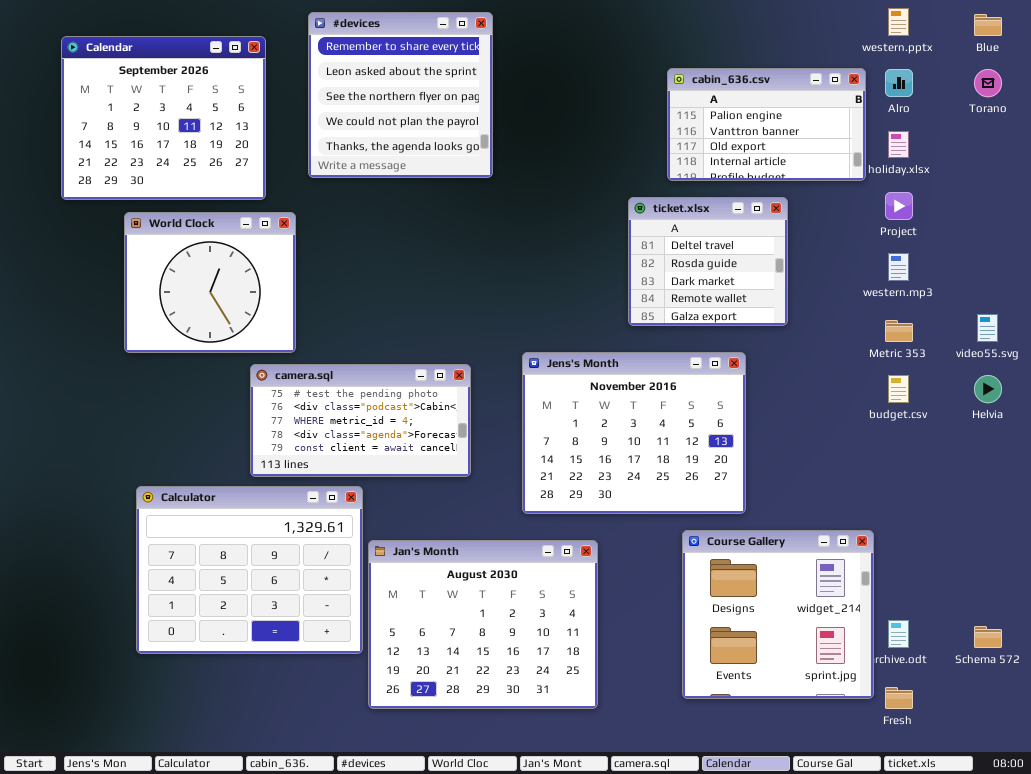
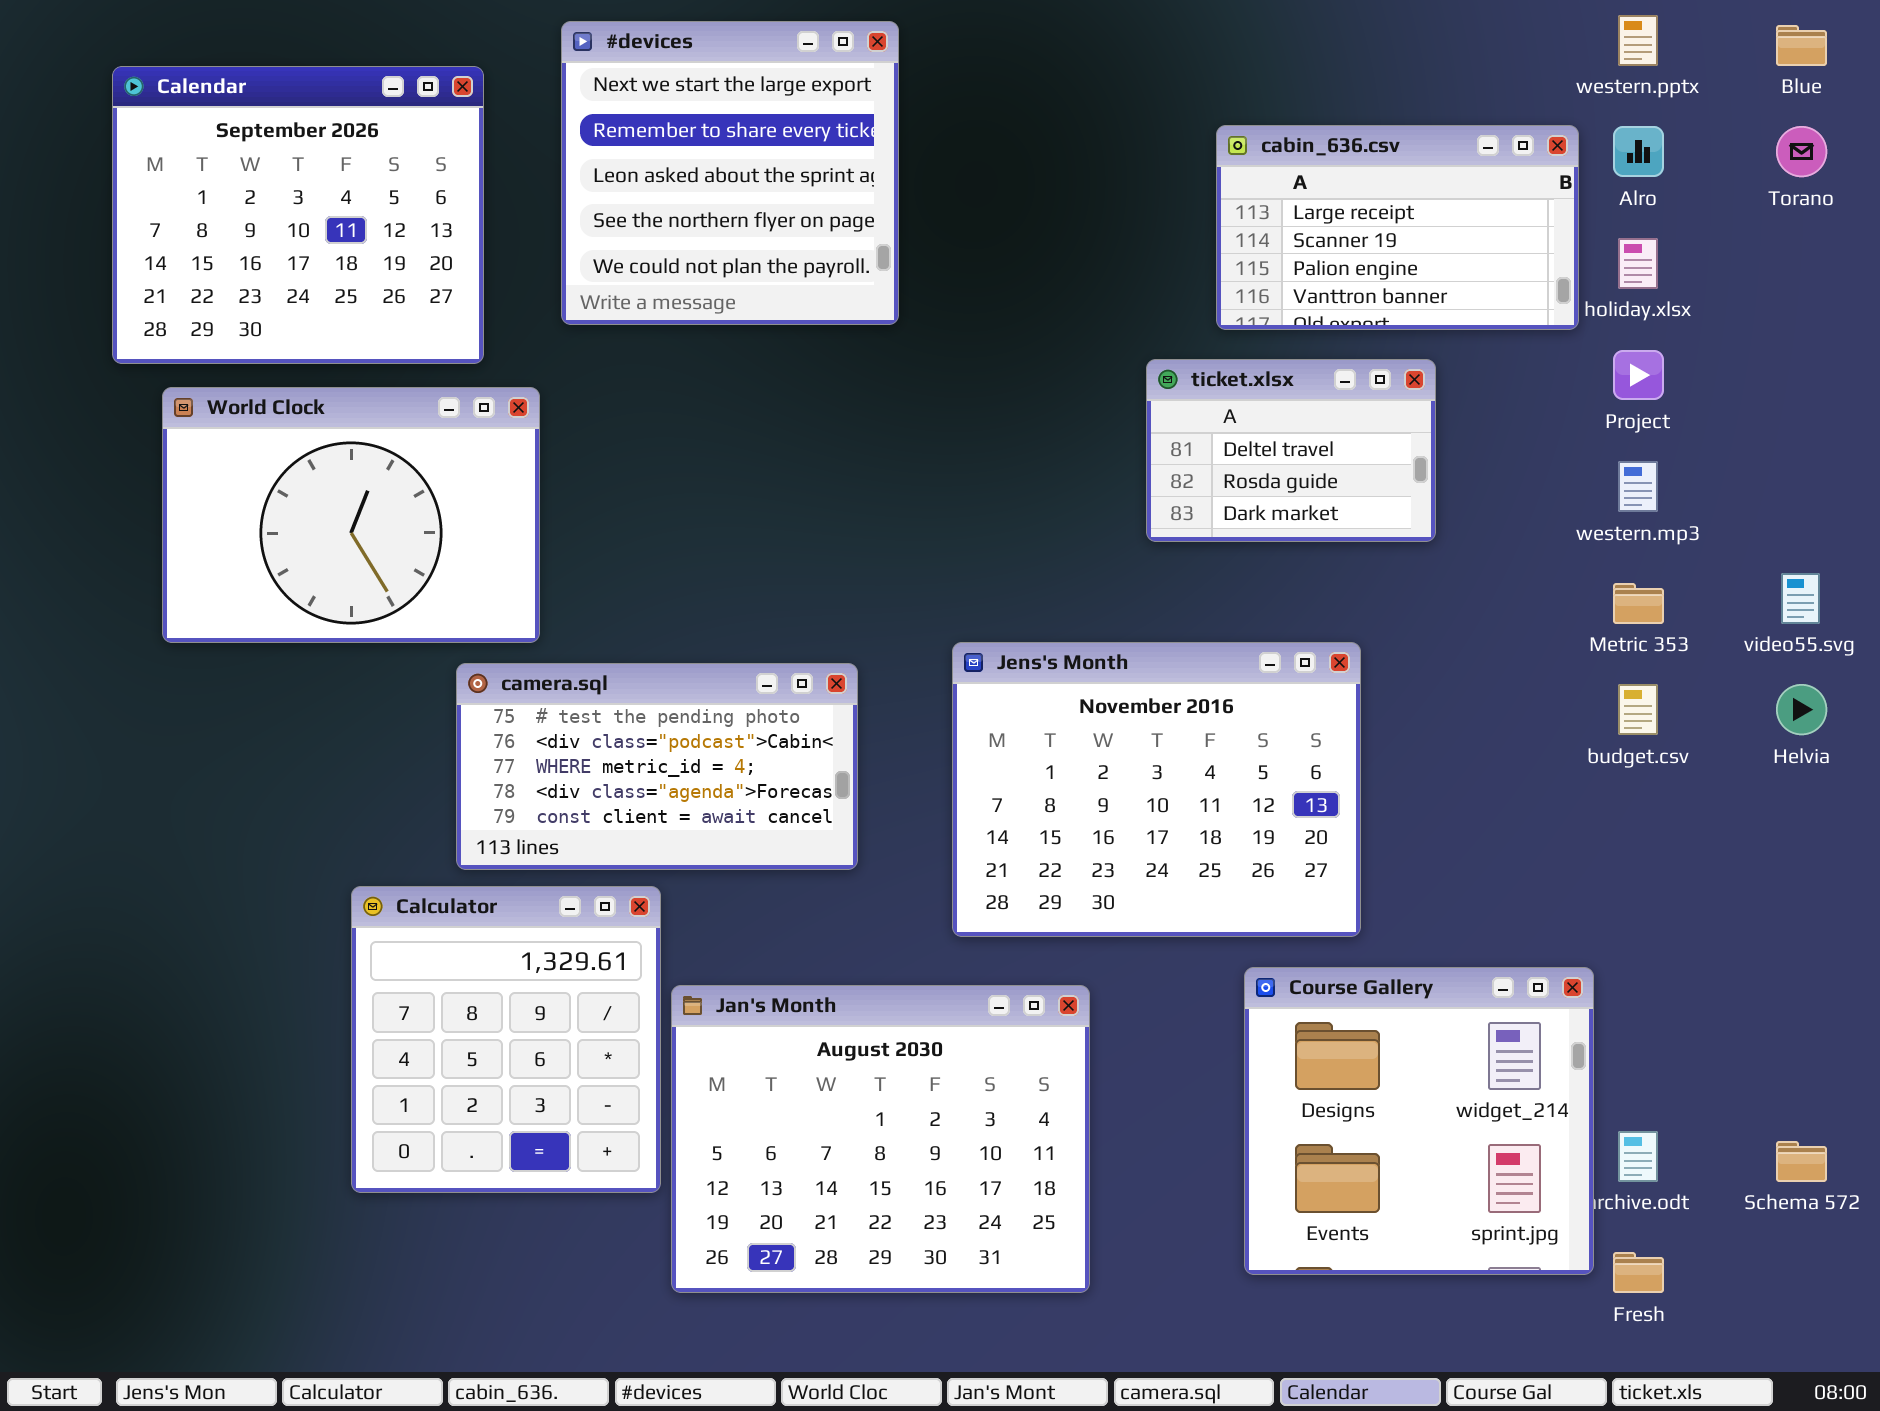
#devices: [308,12,493,178] -> [561,21,899,325], scrolled up 1 row
cabin_636.csv: [667,68,866,181] -> [1216,125,1579,330], scrolled up 2 rows
ticket.xlsx: [628,197,788,326] -> [1146,359,1436,542], resized
World Clock: [124,212,296,353] -> [162,387,540,643], resized
Calculator: [136,486,363,654] -> [351,886,661,1193], resized

